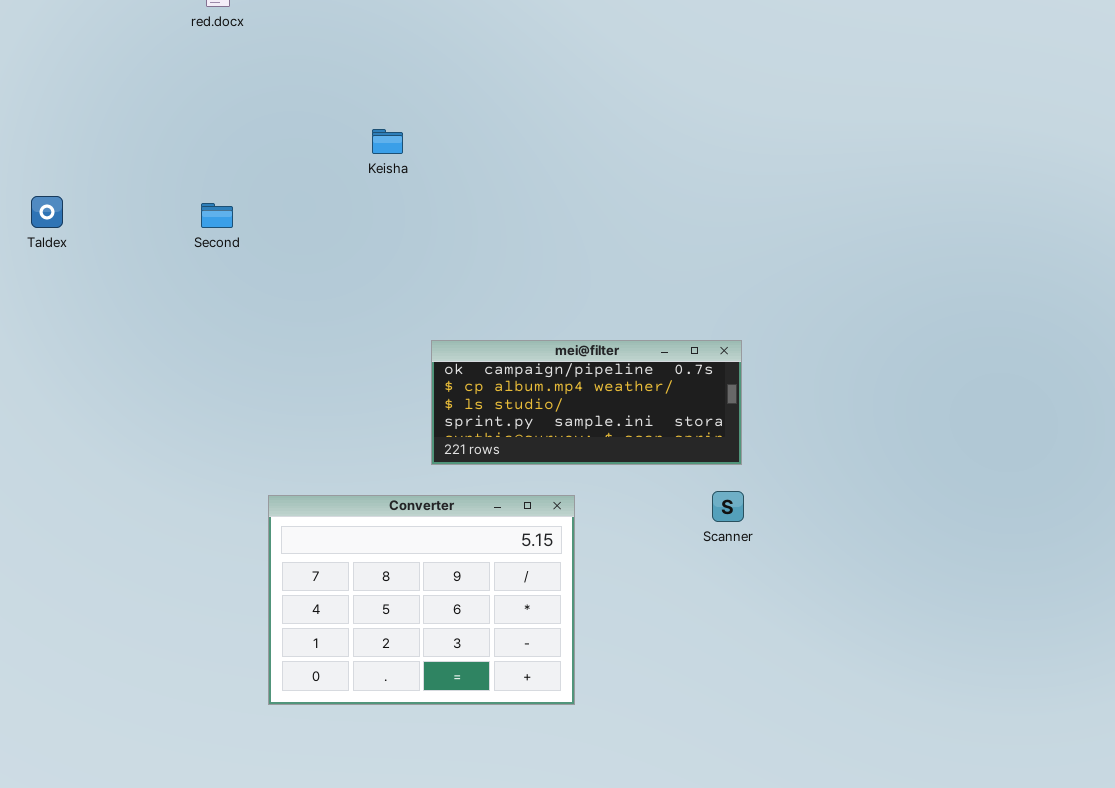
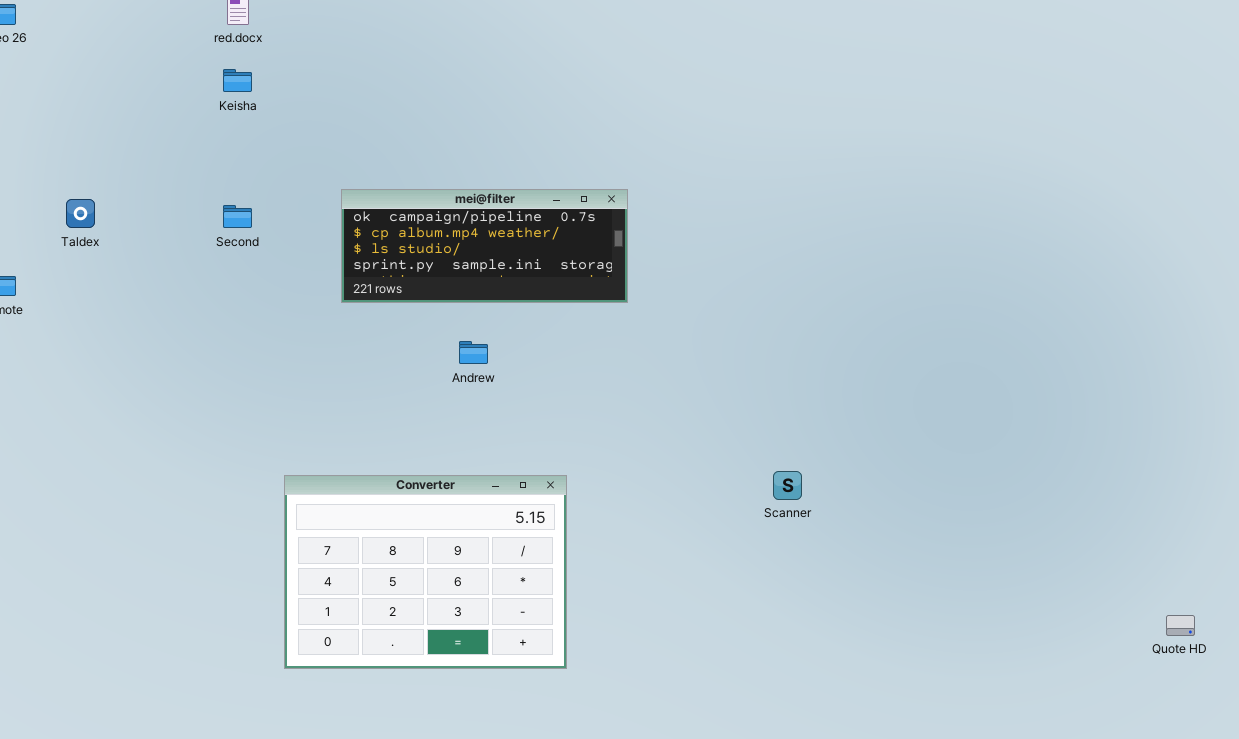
Keisha: [372,129,403,154] -> [223,69,252,92], moved
mei@filter: [431,340,742,465] -> [341,189,628,303], moved
Scanner: [712,491,744,522] -> [773,471,802,500], moved

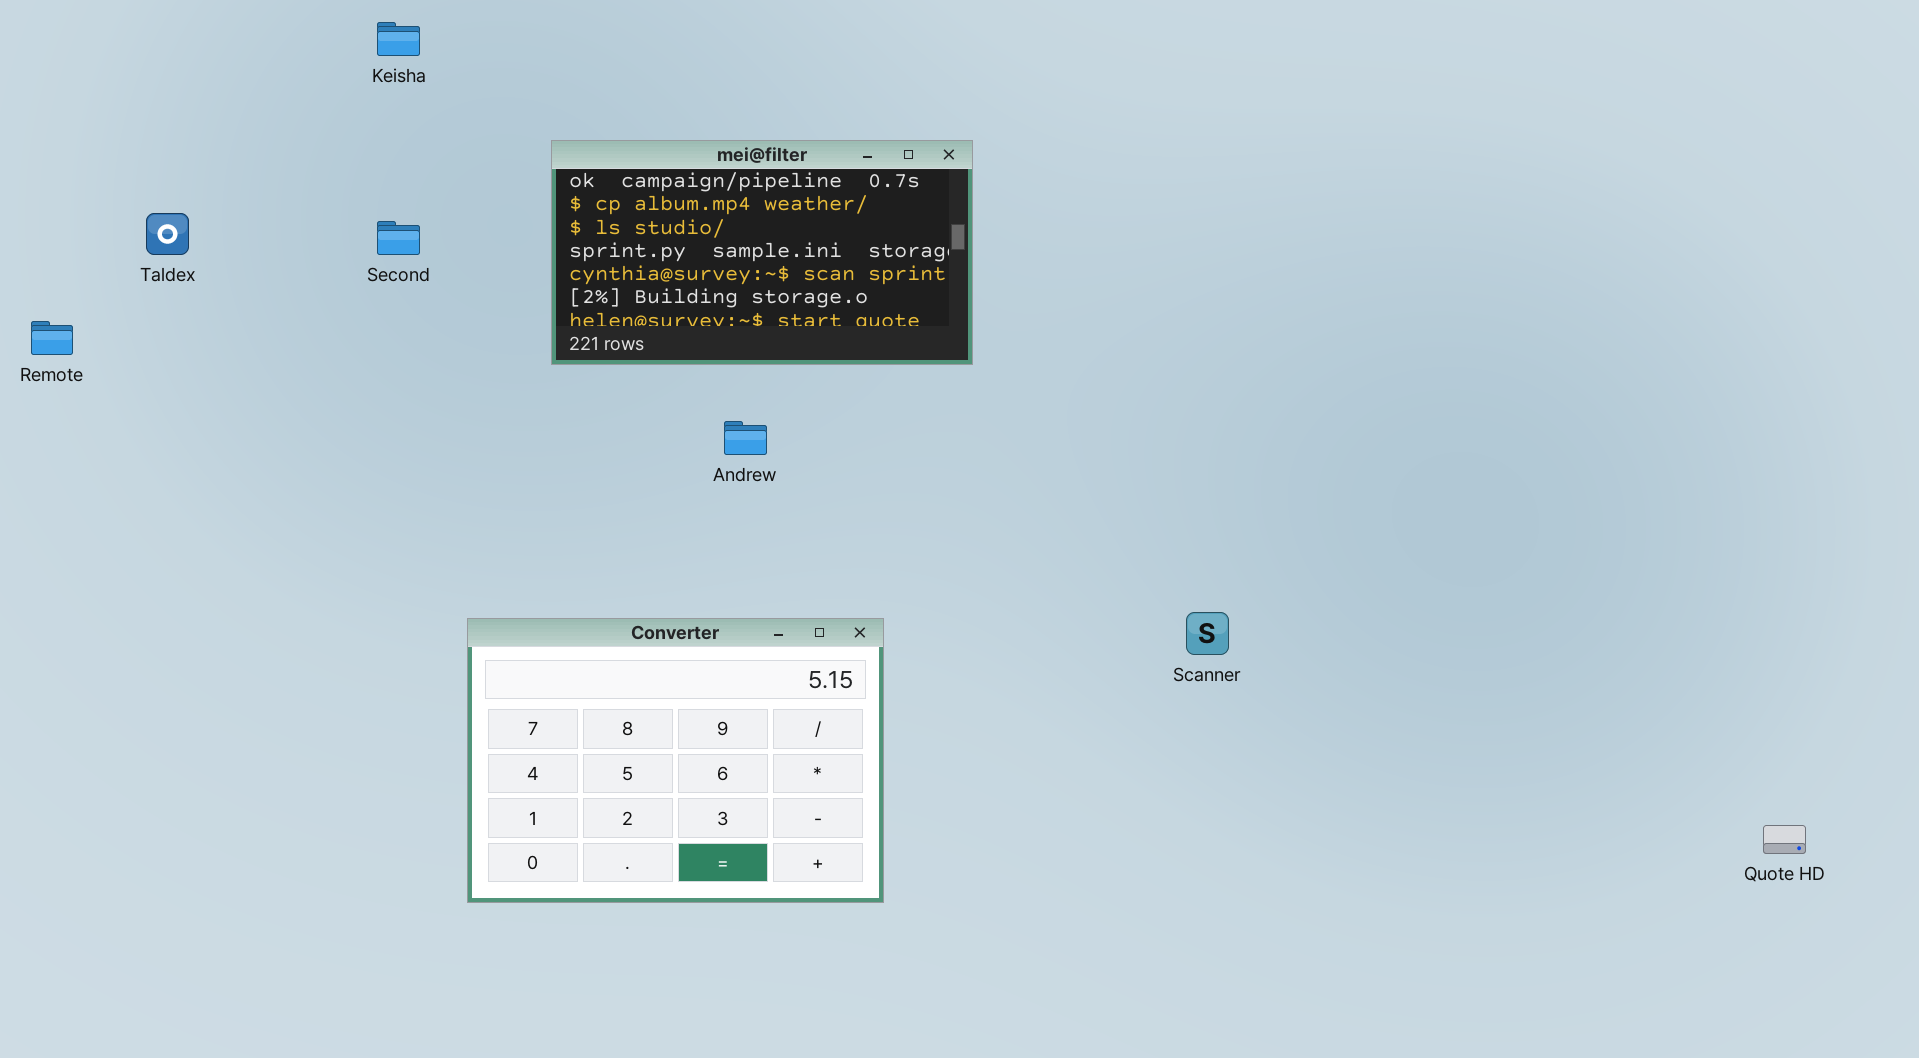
mei@filter: [341,189,628,303] -> [551,140,973,365], resized

